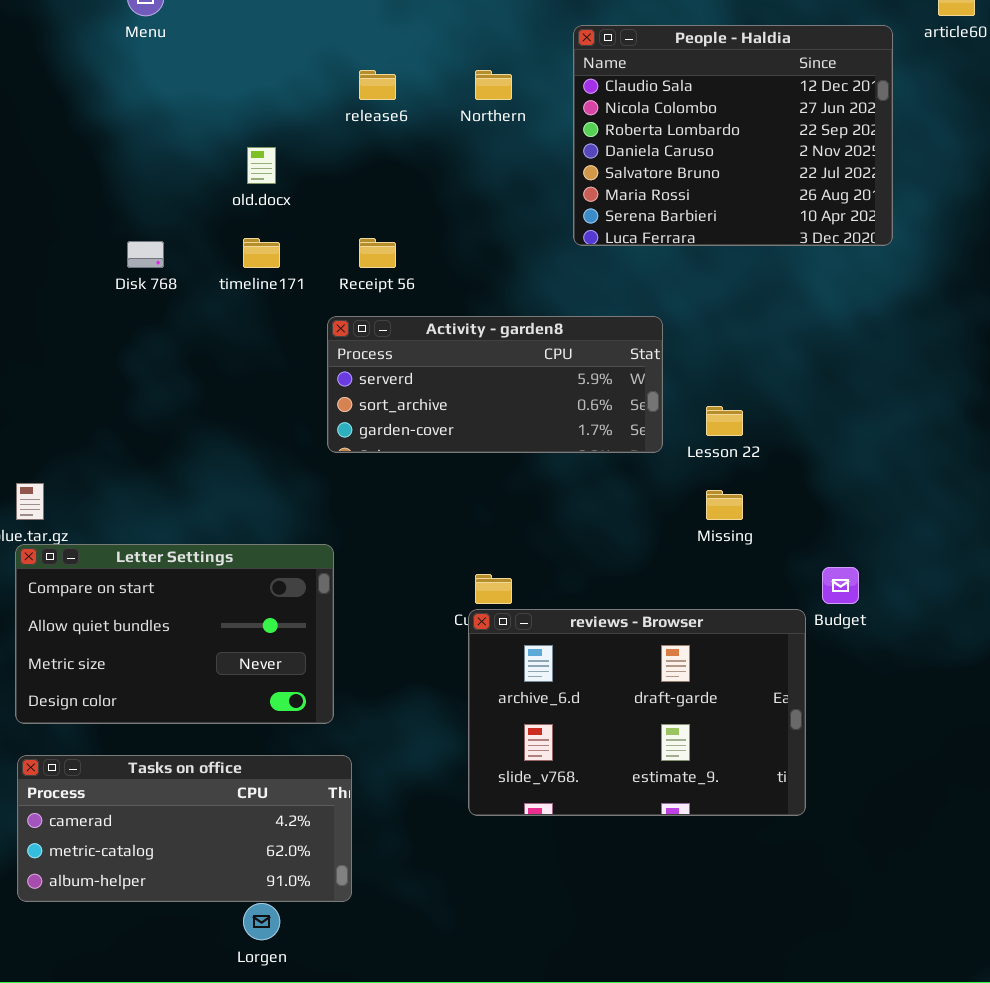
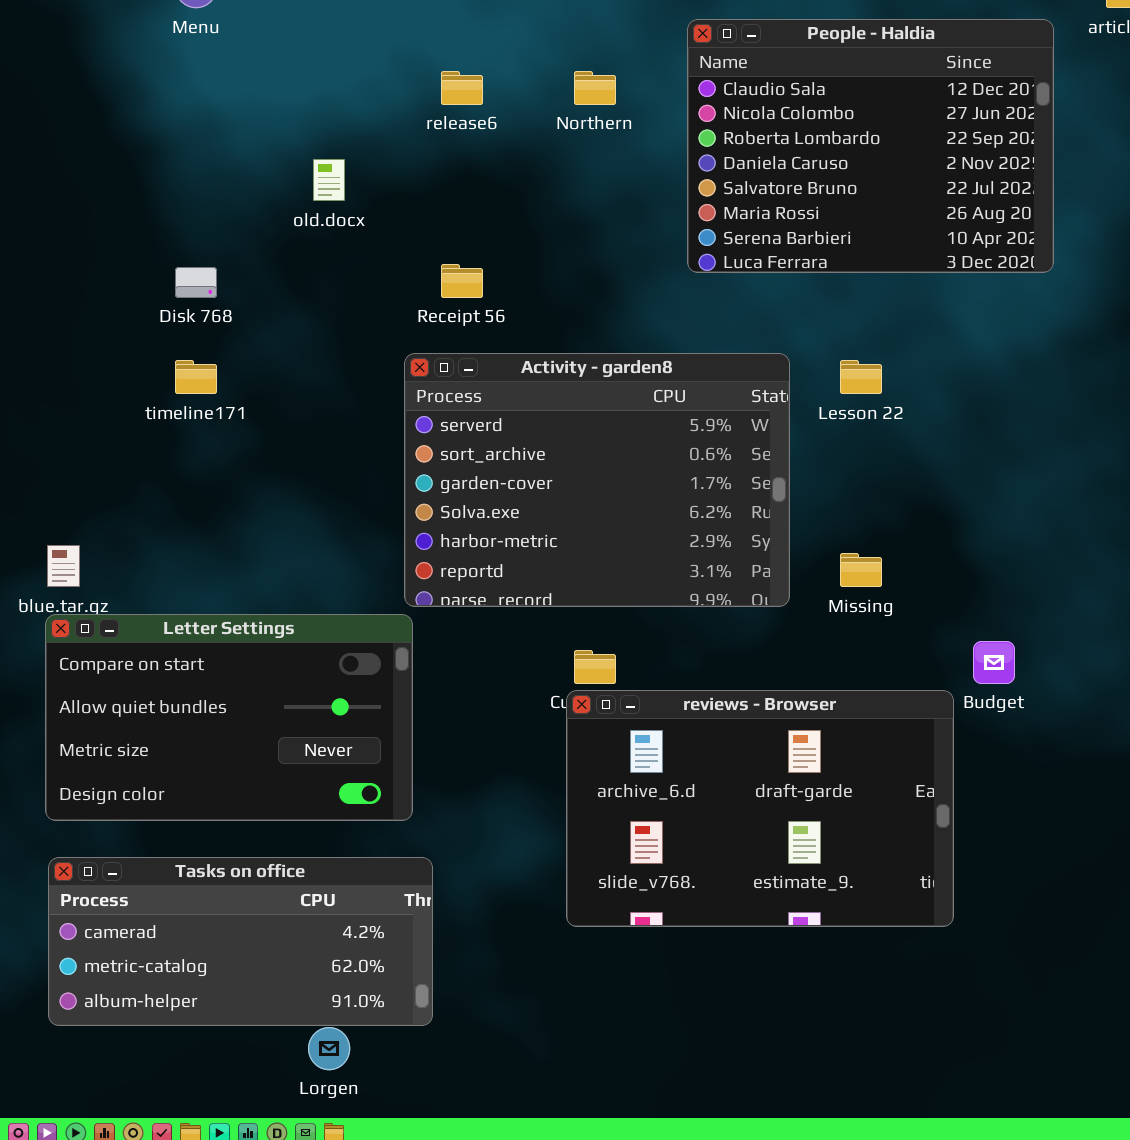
timeline171: [243,238,280,268] -> [175,360,217,394], moved
Activity - garden8: [327,316,663,453] -> [404,353,790,607], resized
Lesson 22: [706,406,743,436] -> [840,360,882,394], moved

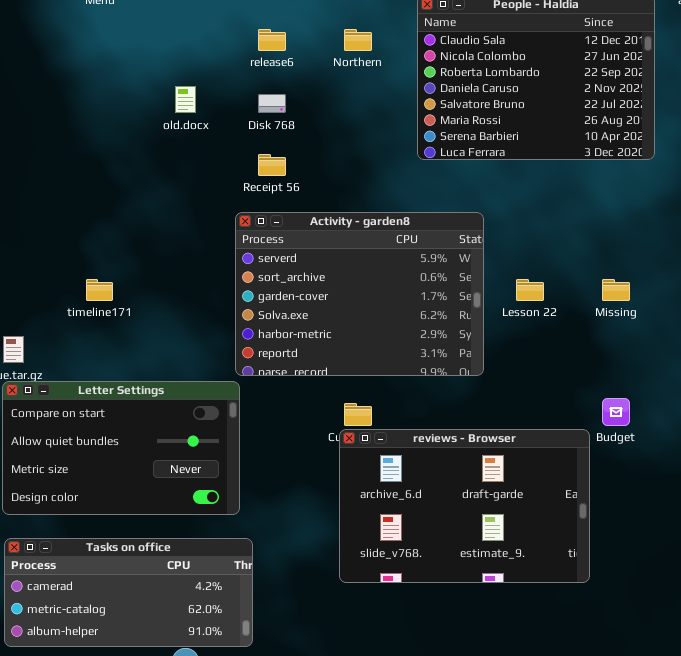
Disk 768: [175,267,217,298] -> [258,94,286,113], moved
timeline171: [175,360,217,394] -> [86,279,113,301], moved
Lesson 22: [840,360,882,394] -> [516,279,544,301], moved
Missing: [840,553,882,587] -> [602,279,630,301], moved

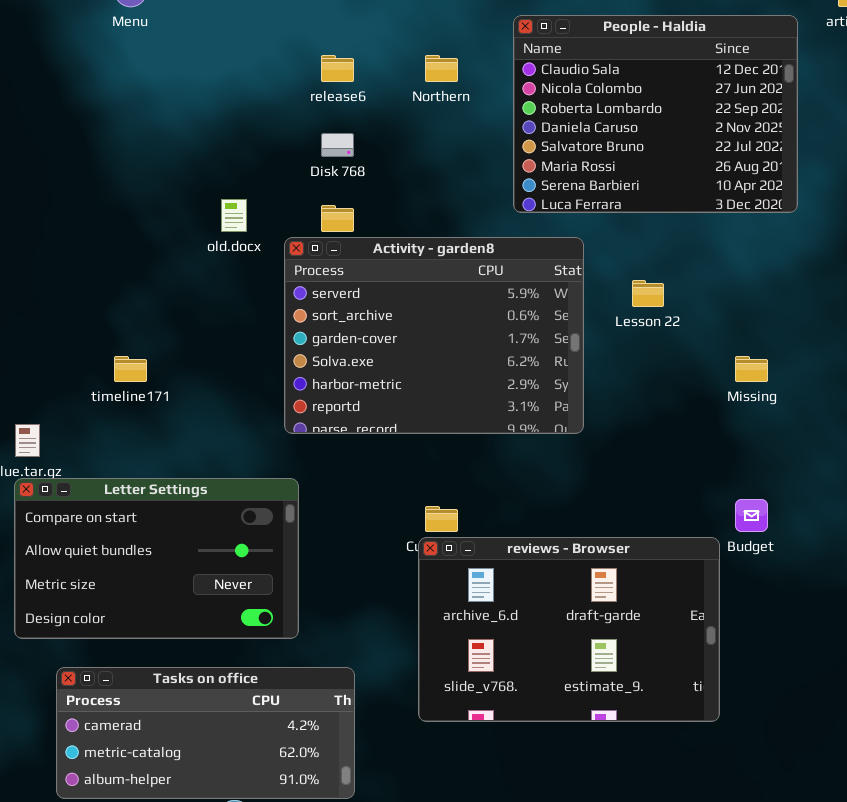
old.docx: [175,86,196,113] -> [221,199,247,232], moved
Activity - garden8: [235,212,484,376] -> [284,237,584,434], moved
Lesson 22: [516,279,544,301] -> [632,280,664,307], moved
Tasks on office: [4,538,253,647] -> [56,667,355,799], moved

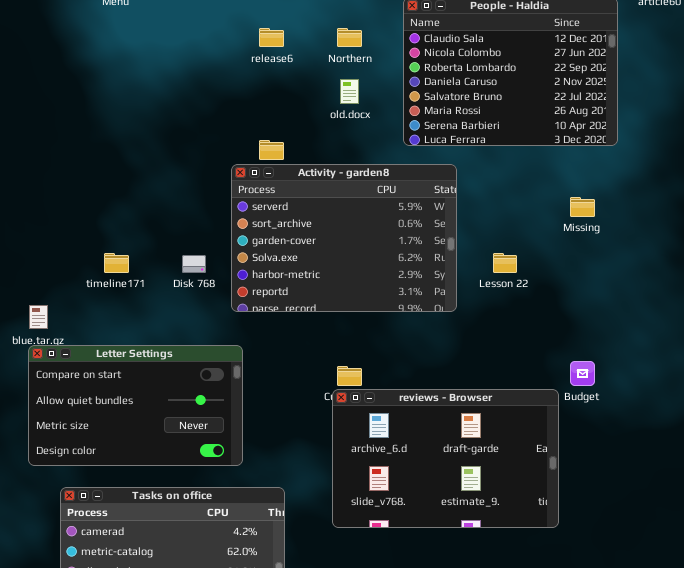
Disk 768: [321,133,354,157] -> [182,255,206,273], moved
old.docx: [221,199,247,232] -> [340,79,359,104], moved
Lesson 22: [632,280,664,307] -> [493,253,517,273], moved
Missing: [735,356,768,382] -> [570,197,595,217], moved

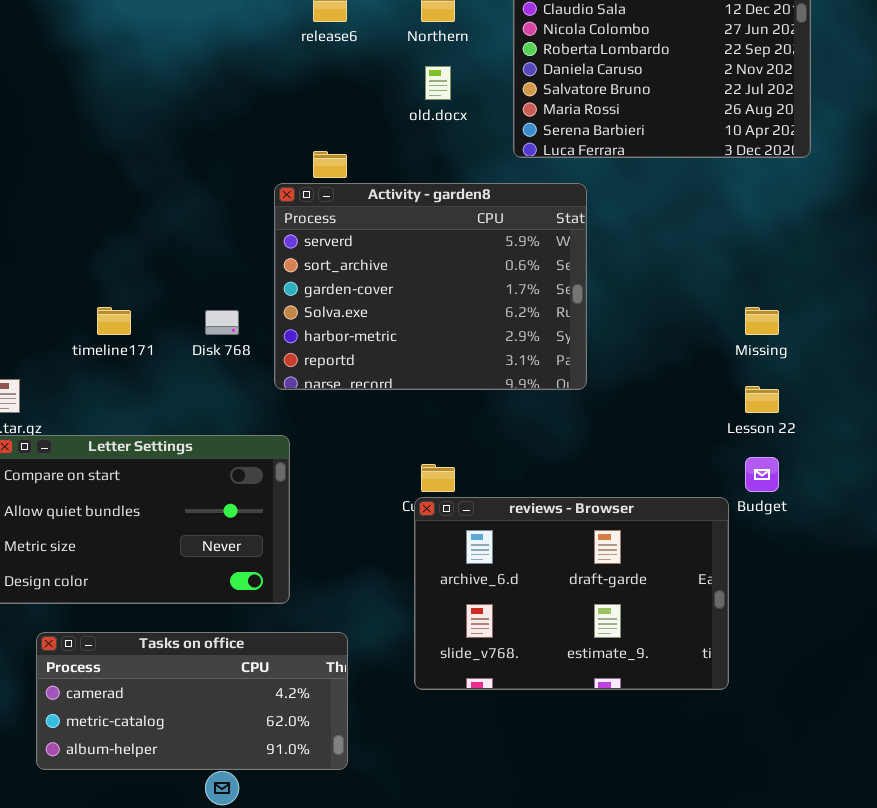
Missing: [570,197,595,217] -> [745,307,779,335], moved
Lesson 22: [493,253,517,273] -> [745,386,779,413], moved

